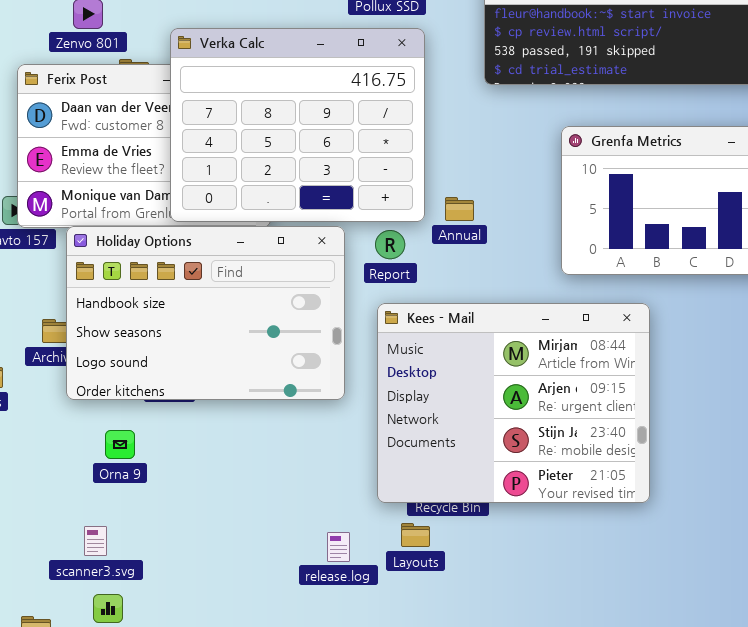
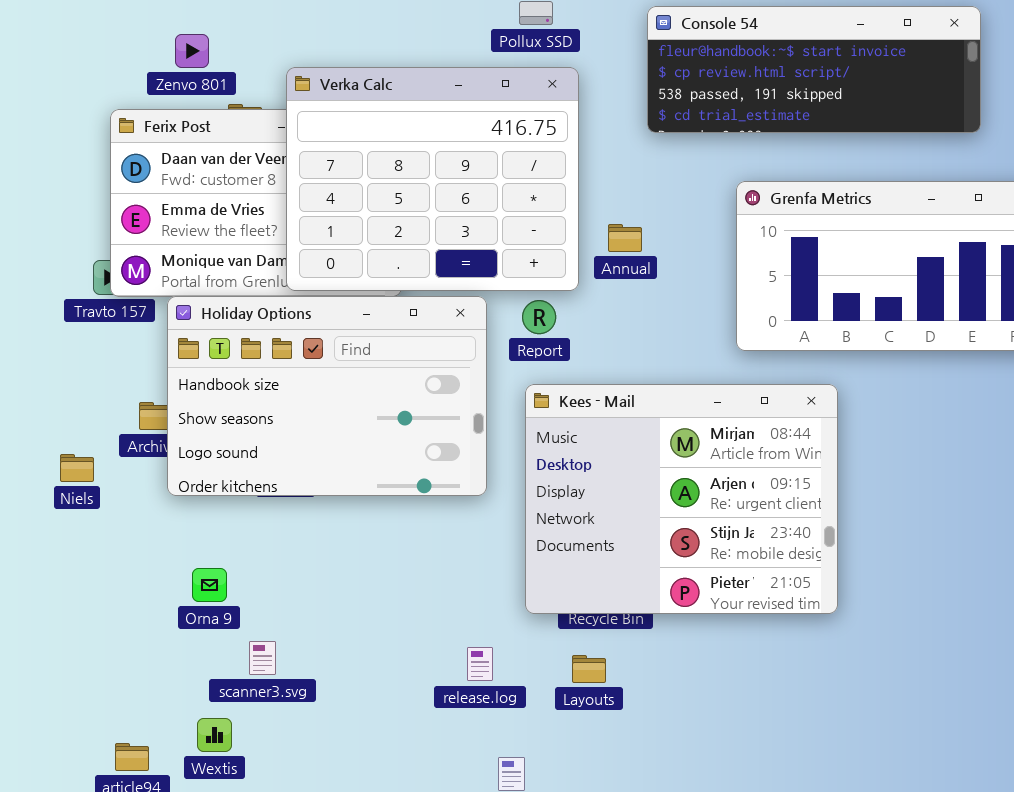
Annual: [445,197,474,221] -> [608,224,642,252], moved
Orna 9: [105,430,135,459] -> [192,568,227,602], moved
Layouts: [401,523,430,547] -> [572,655,606,683], moved
scanner3.svg: [84,526,107,556] -> [249,641,276,675], moved

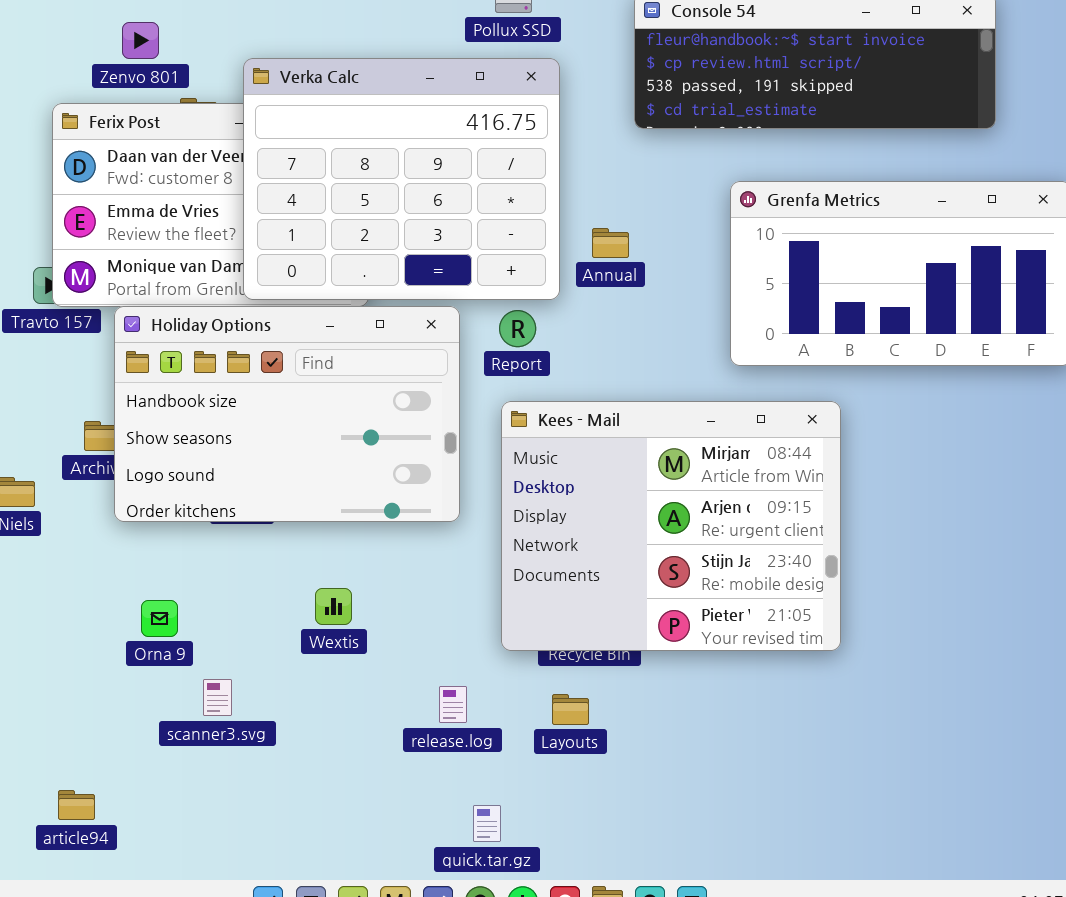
Wextis: [197,718,232,752] -> [315,588,352,625], moved

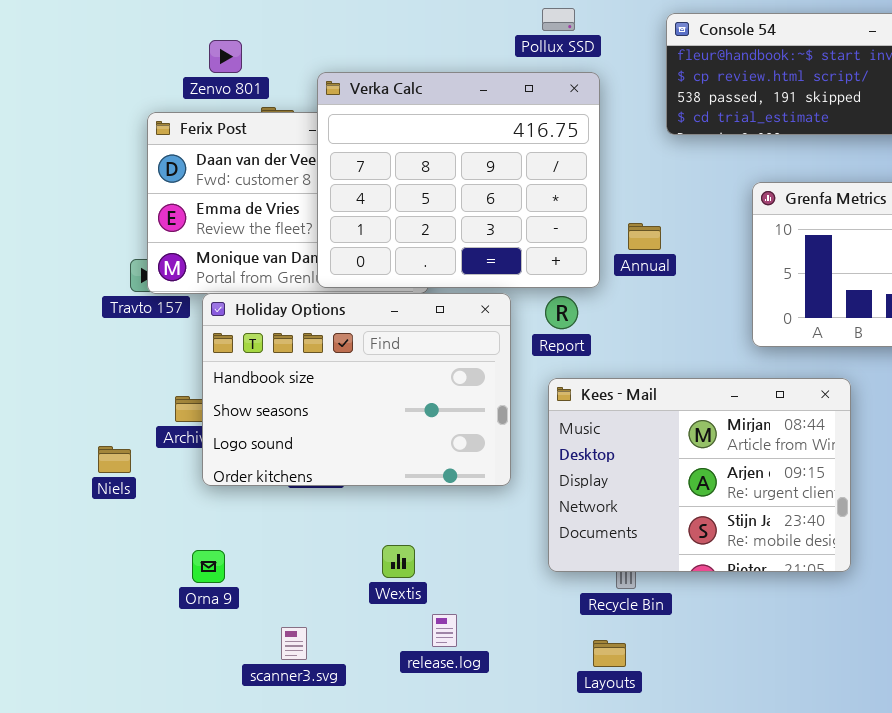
Kees - Mail: [501,401,841,651] -> [548,378,851,572], resized
Orna 9: [141,600,178,637] -> [192,550,225,583], moved
release.log: [439,686,467,723] -> [432,614,457,647], moved

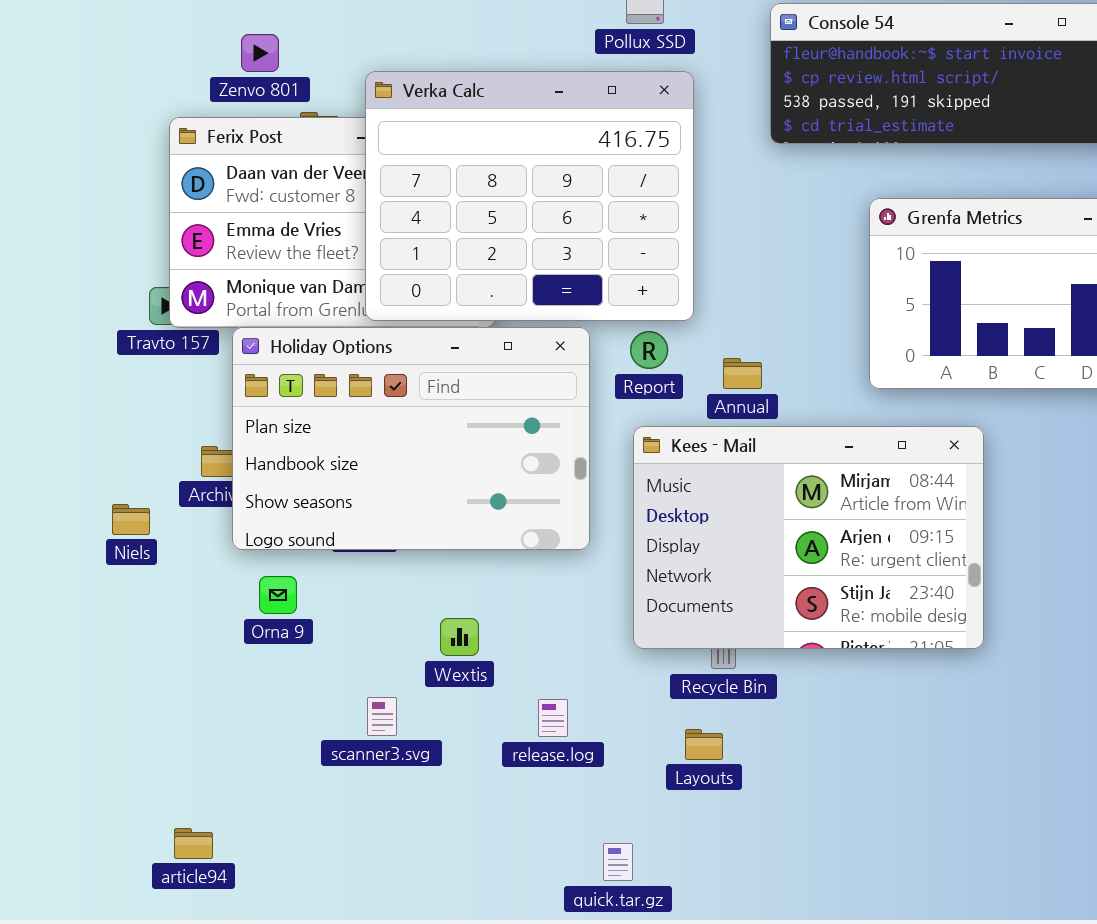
Annual: [628,223,661,250] -> [723,358,762,389], moved
Holiday Options: [202,293,511,486] -> [232,327,590,550], scrolled up 1 row
Orna 9: [192,550,225,583] -> [259,576,297,614], moved
release.log: [432,614,457,647] -> [538,699,568,737], moved
scanner3.svg: [281,627,307,660] -> [367,697,397,736], moved

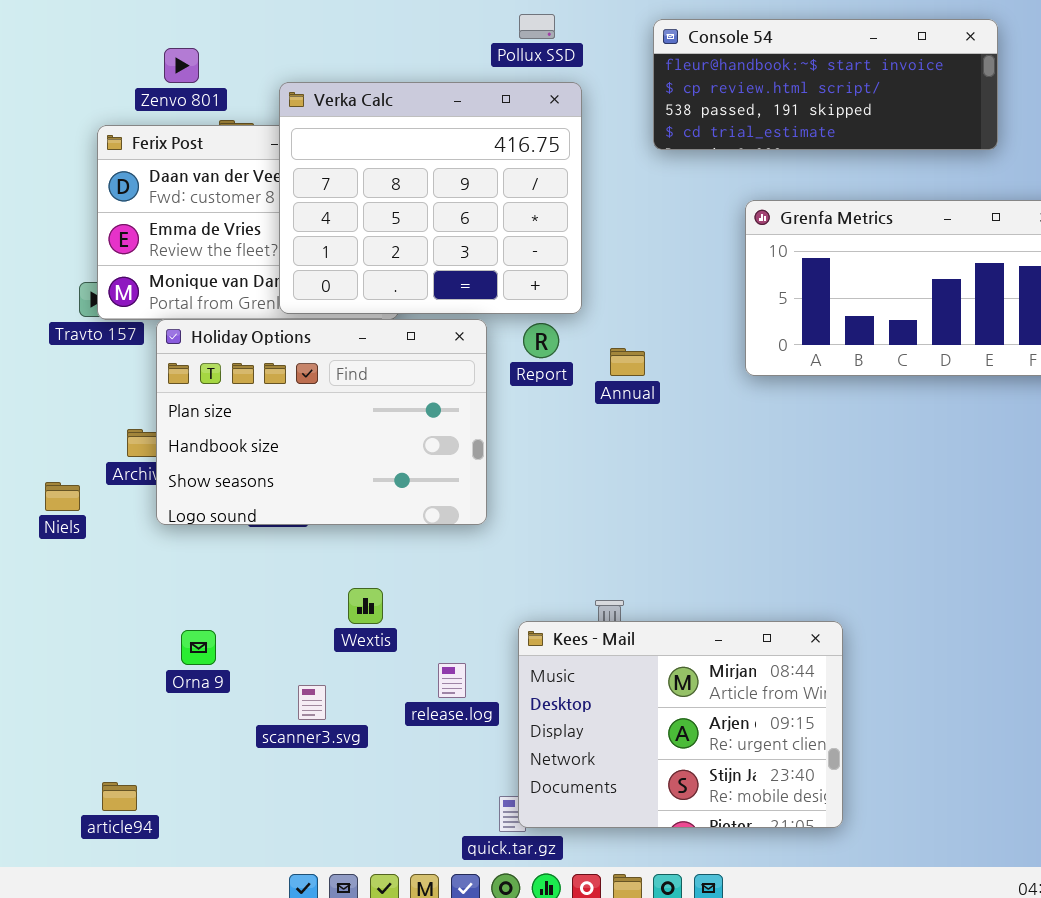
Kees - Mail: [633,426,984,649] -> [518,621,843,828], moved
Orna 9: [259,576,297,614] -> [181,630,216,665], moved
scanner3.svg: [367,697,397,736] -> [298,685,326,720], moved

